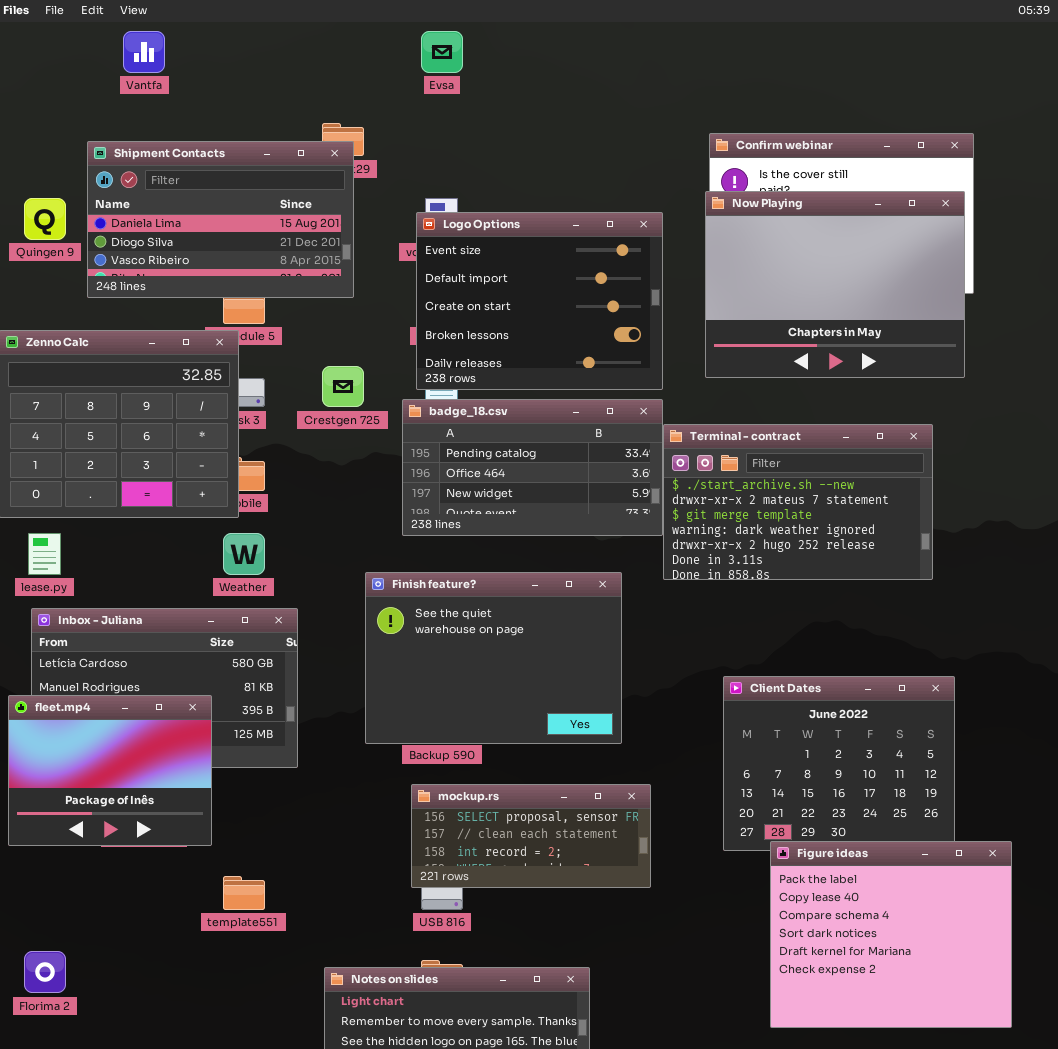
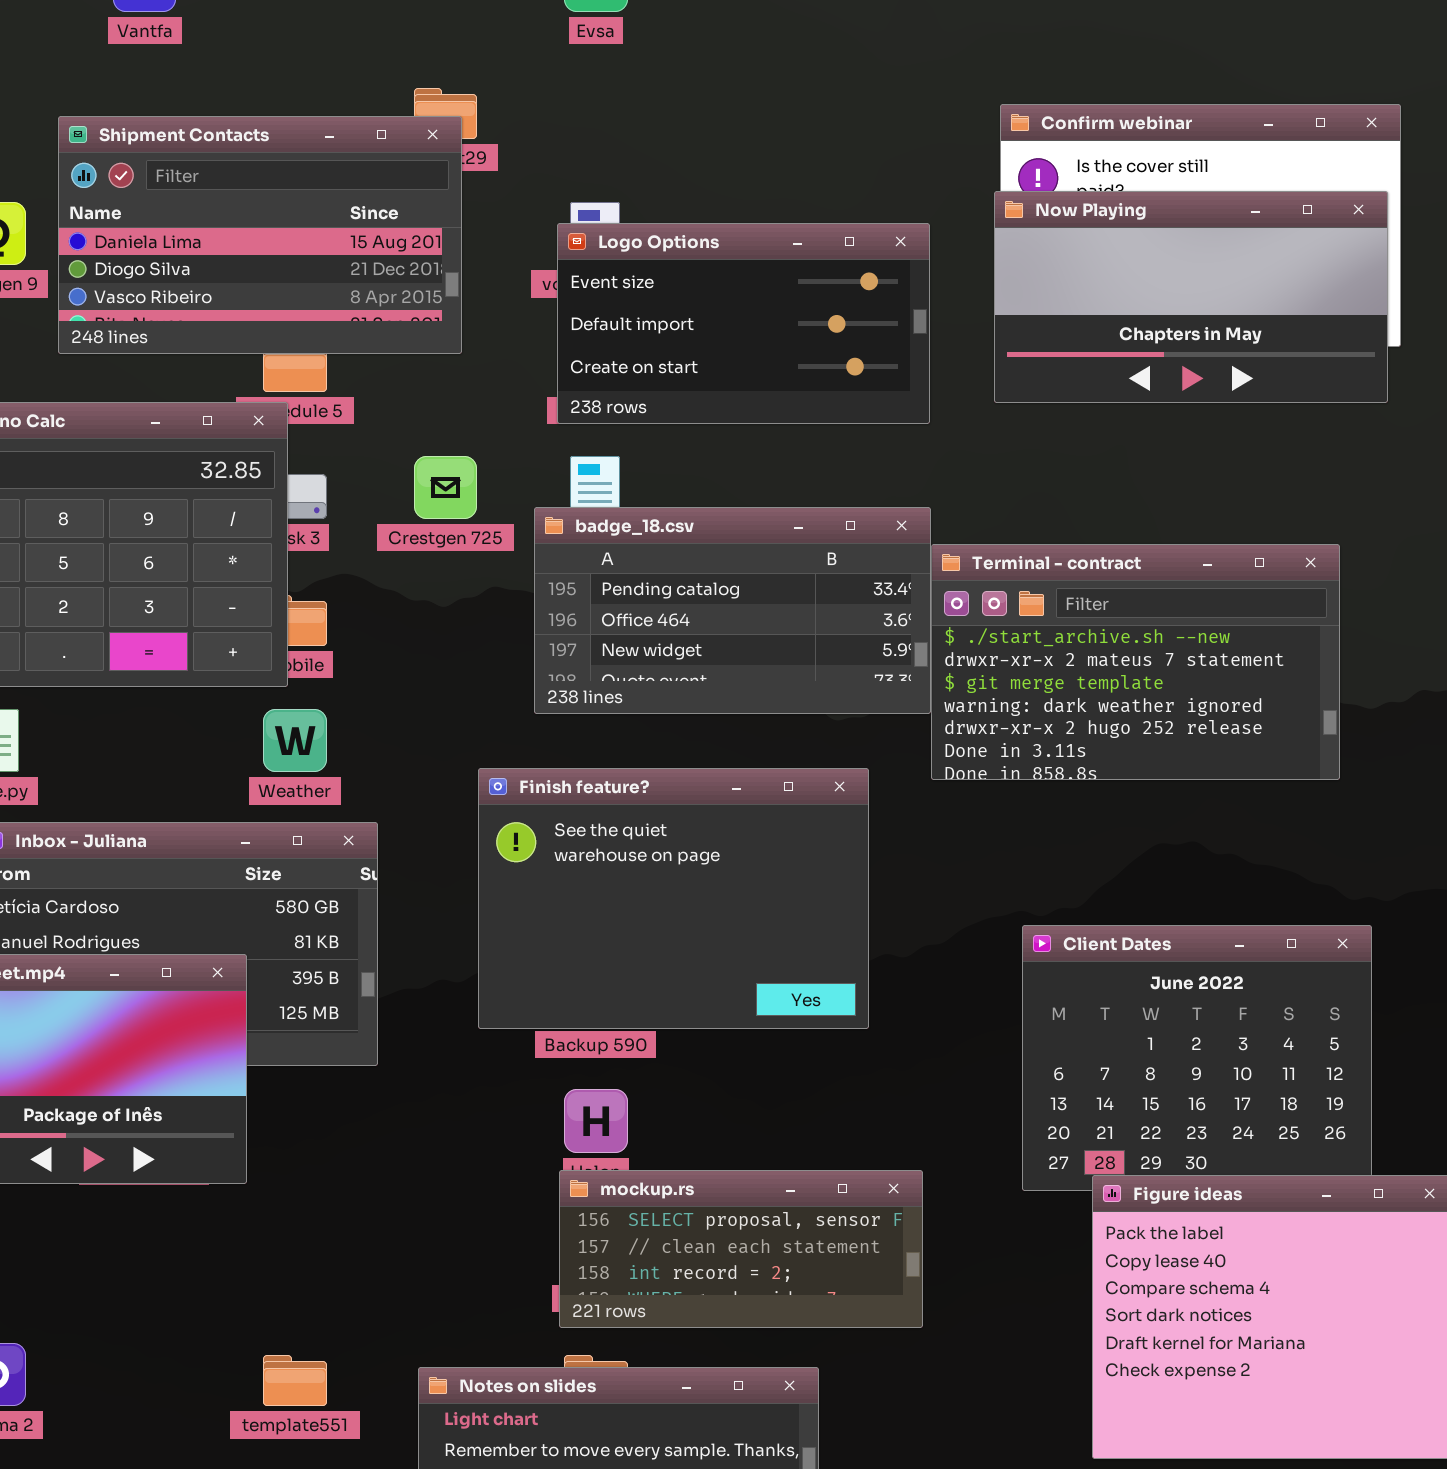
Now Playing: [705,191,965,378] -> [994,191,1388,403], resized
Logo Options: [416,212,663,390] -> [557,223,930,424], resized
mockup.rs: [411,784,651,888] -> [559,1170,923,1328], moved
template551: [223,876,265,910] -> [263,1355,327,1406], moved

